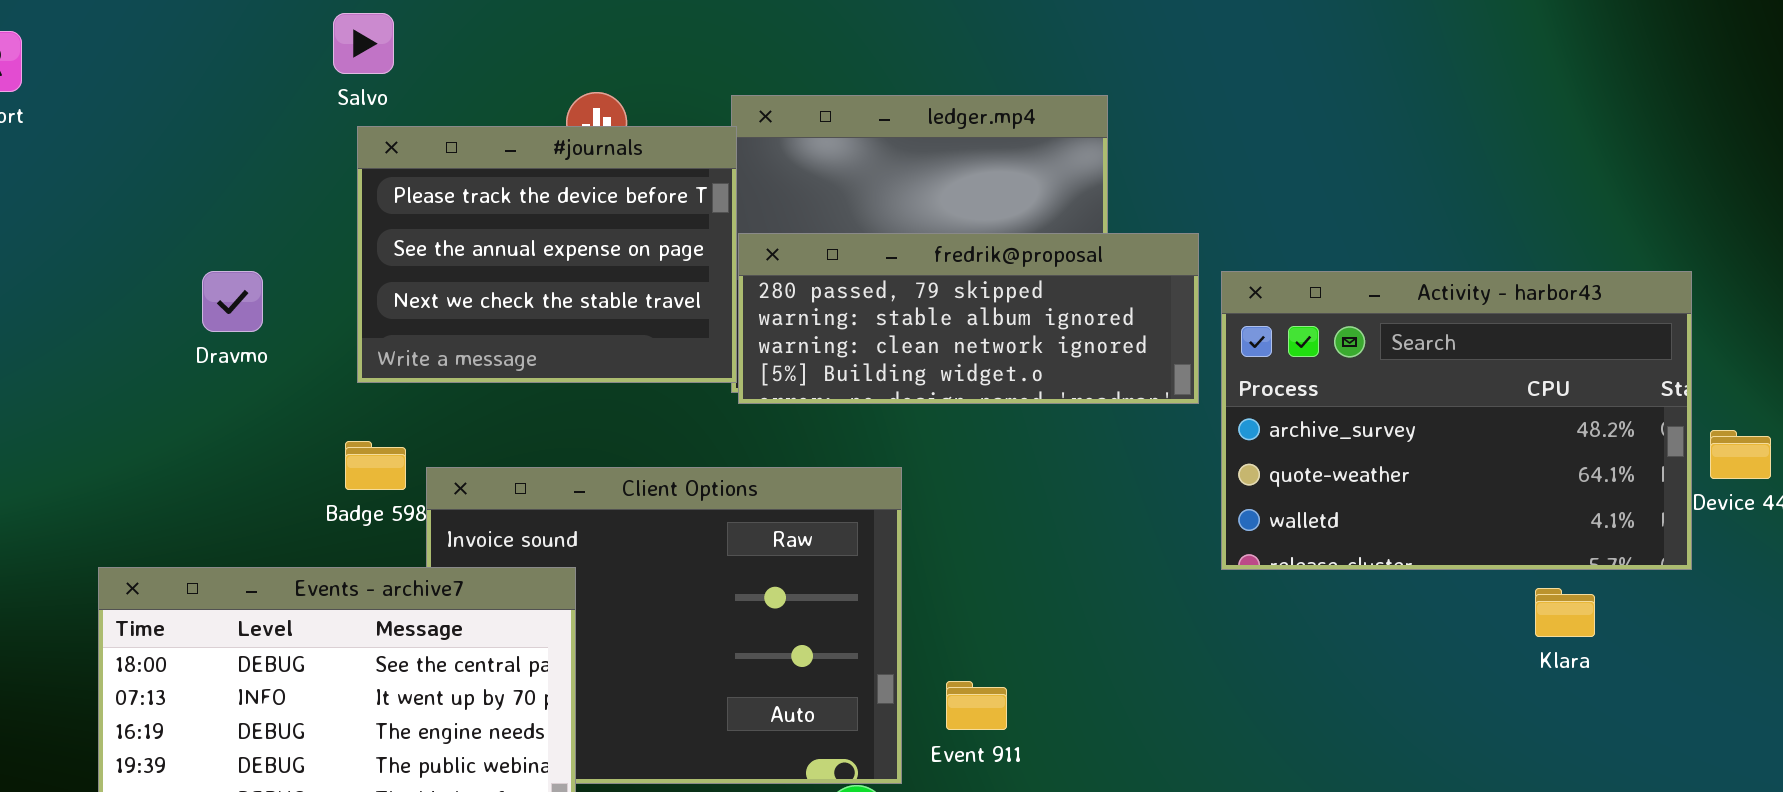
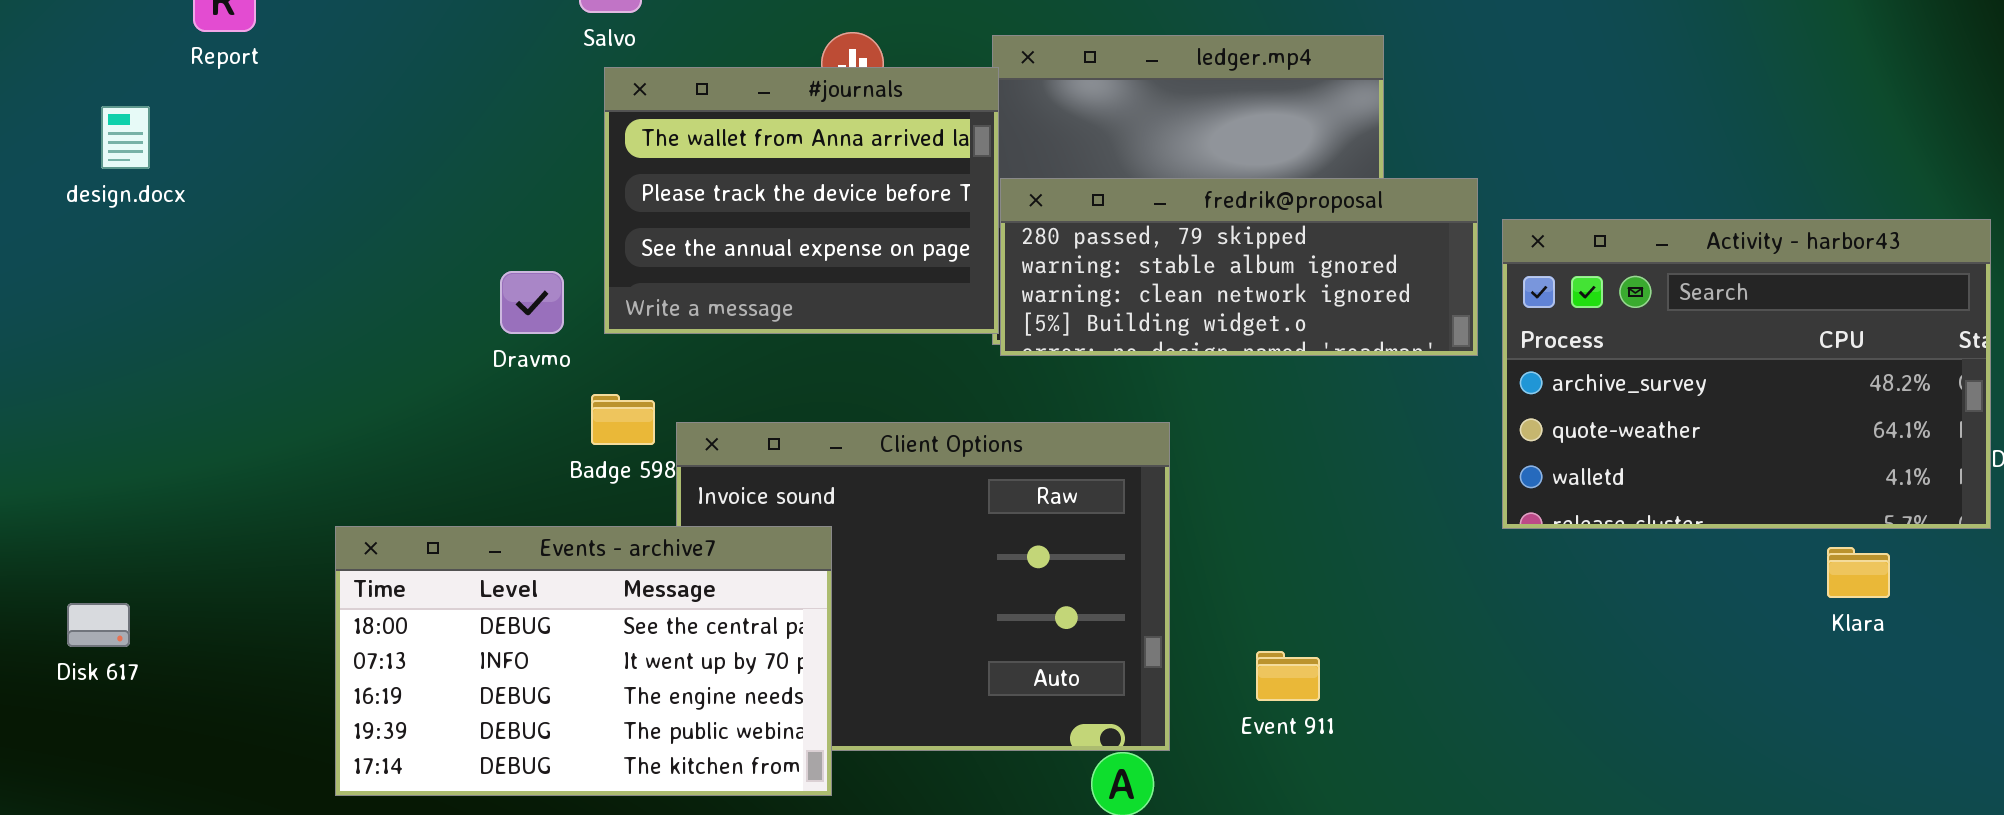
#journals: [357,126,737,383] -> [604,67,999,334], scrolled up 1 row
Dravmo: [202,271,263,332] -> [500,271,564,334], moved
Event 911: [946,681,1007,730] -> [1256,651,1320,701], moved

